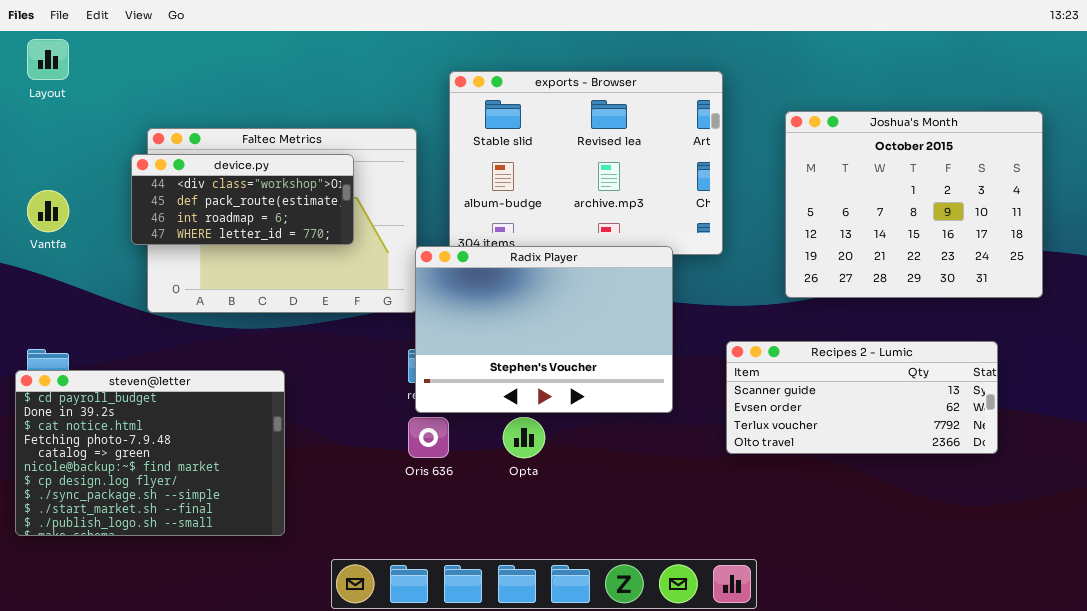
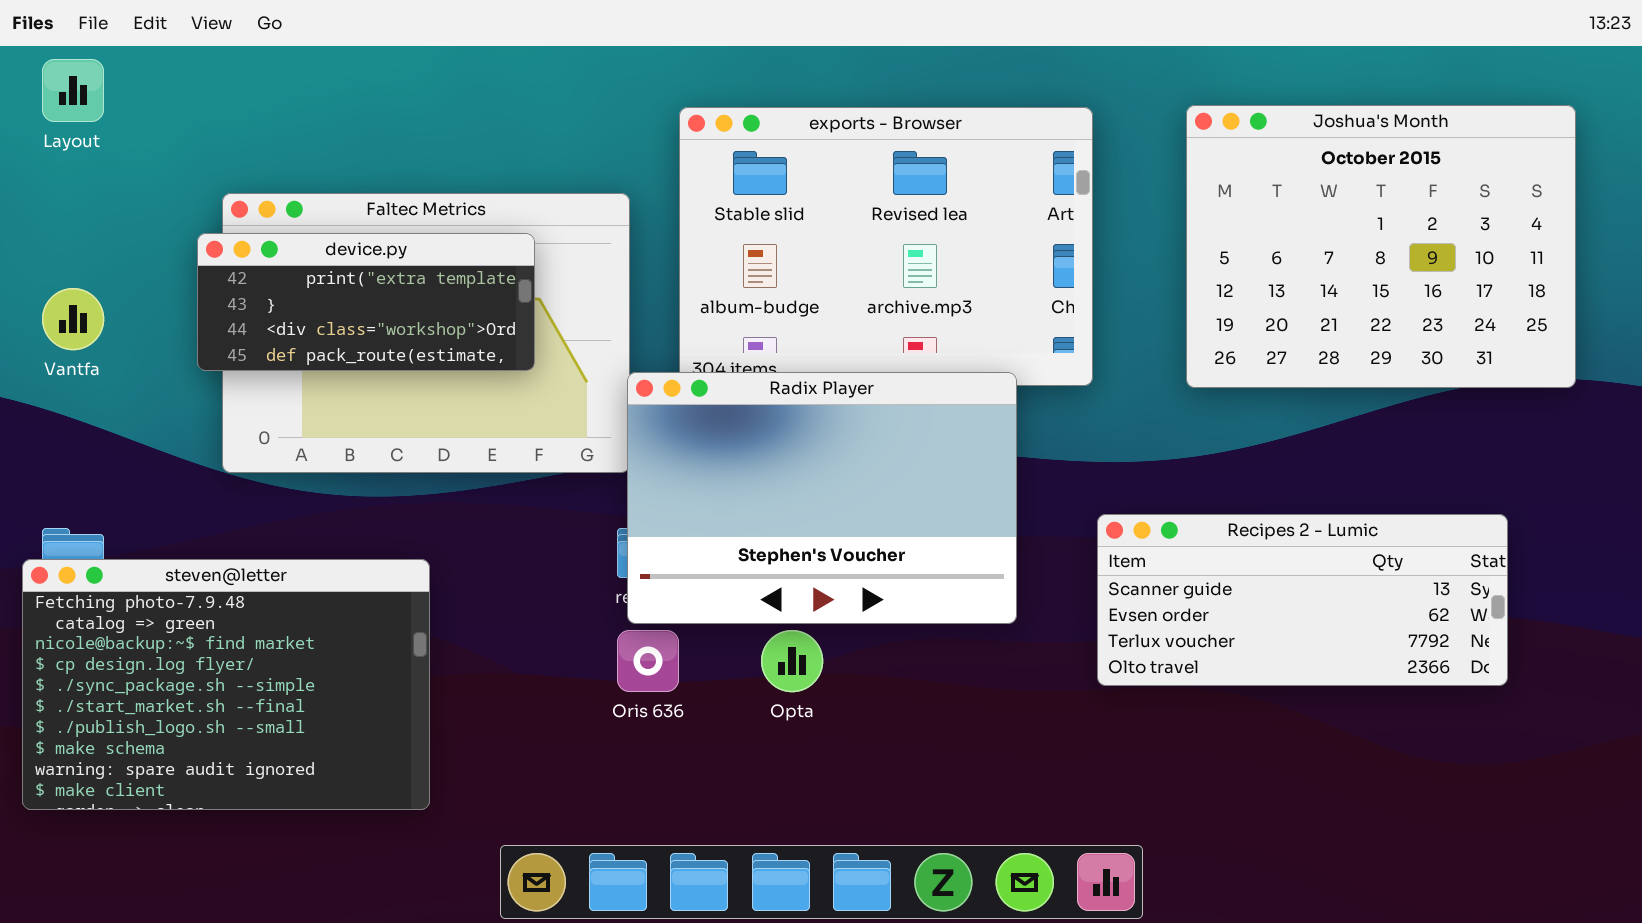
Joshua's Month: [785,111,1043,298] -> [1186,105,1576,388], moved
device.py: [131,154,354,245] -> [197,233,535,371], scrolled up 2 rows
steven@letter: [15,370,285,536] -> [22,559,430,810], scrolled down 3 rows

